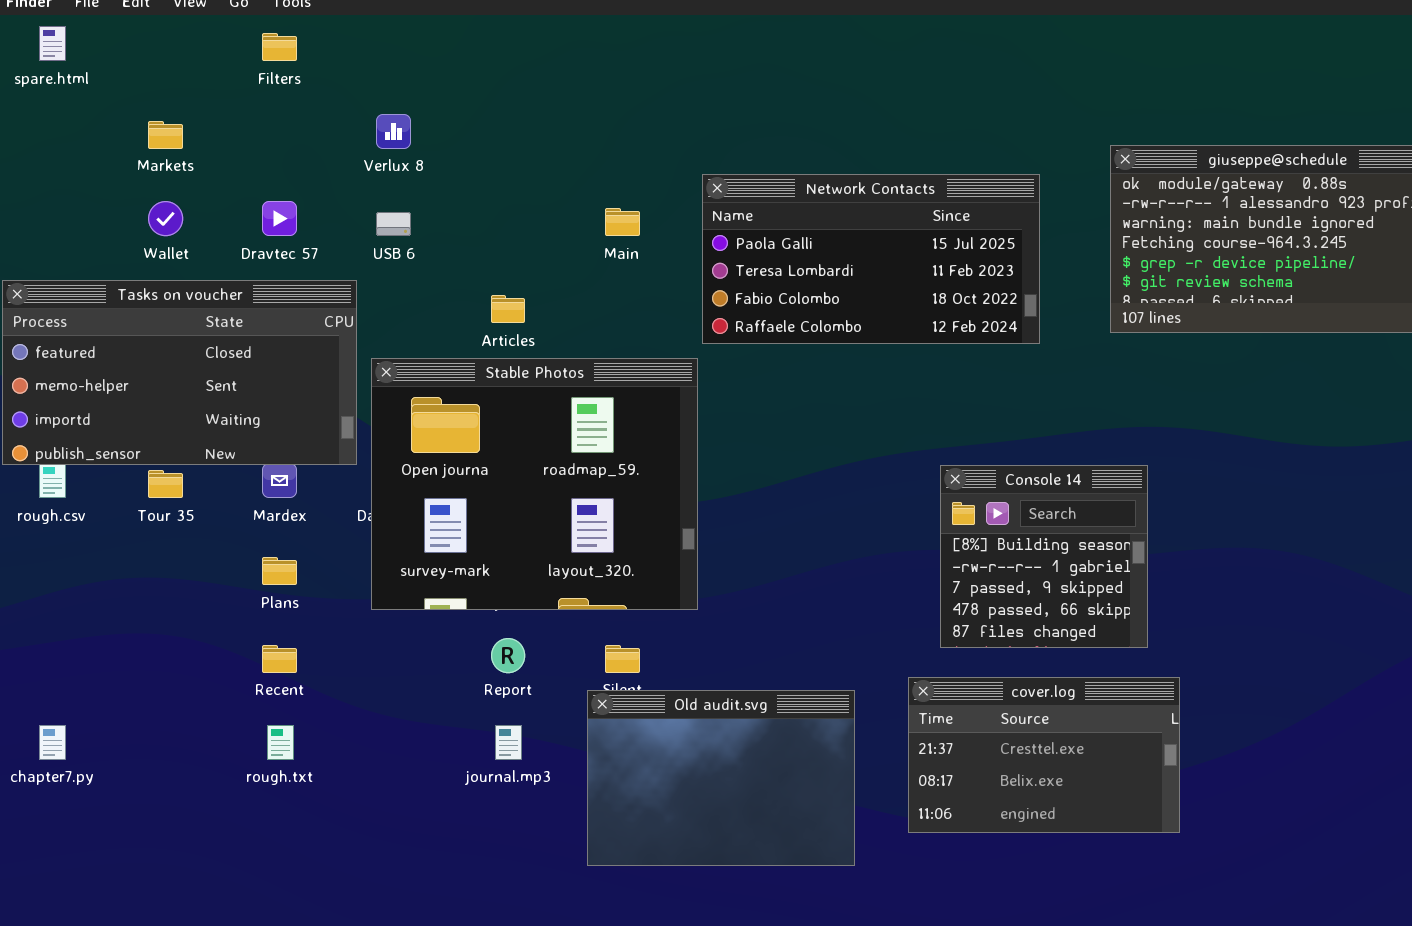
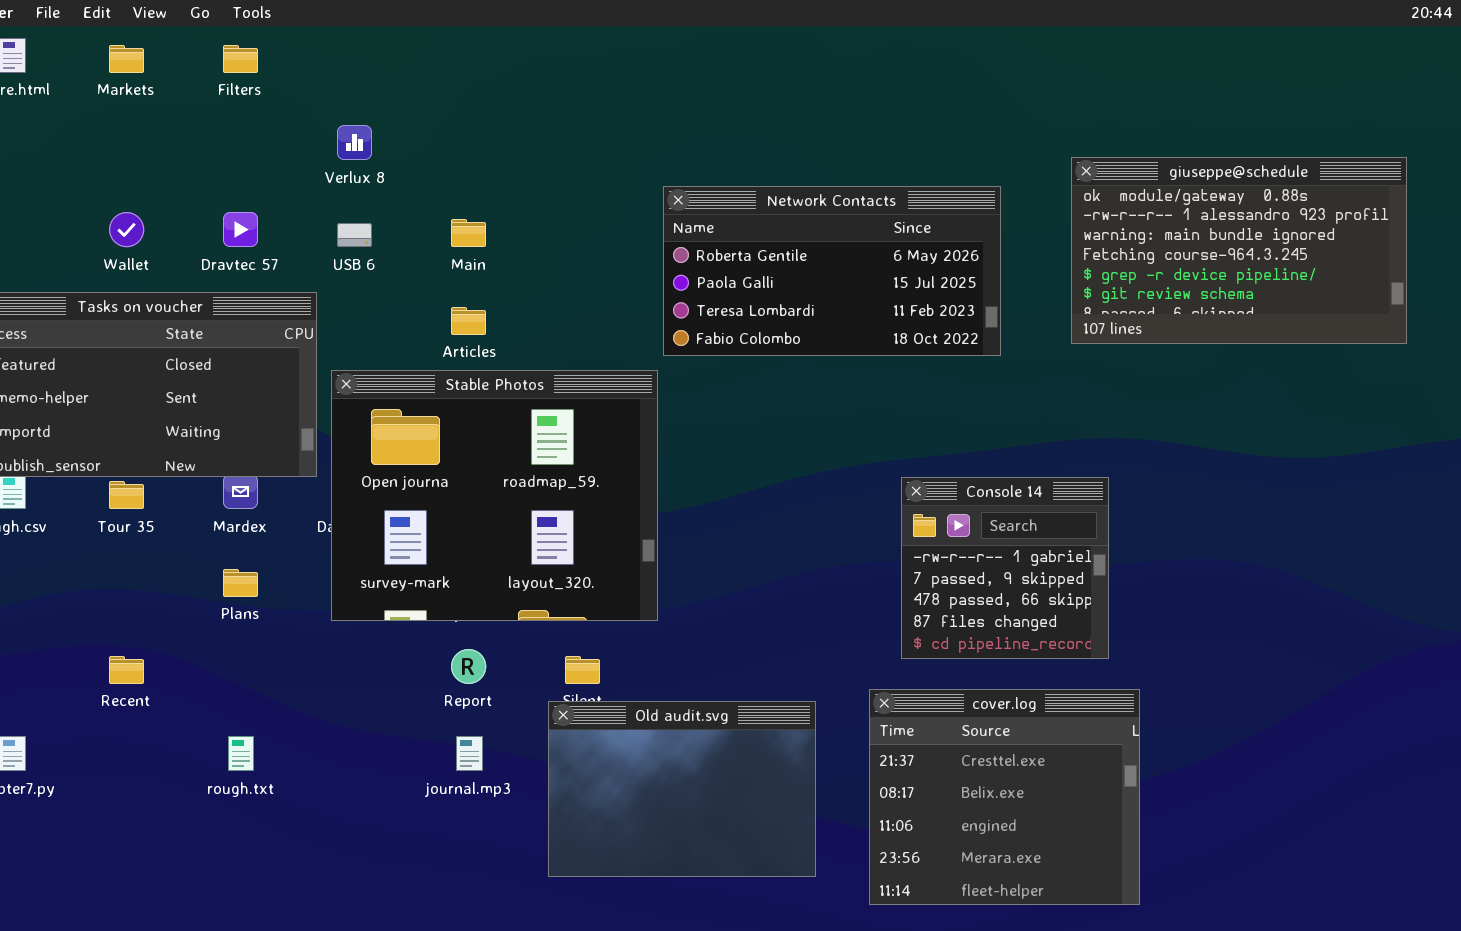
Markets: [148,121,183,149] -> [109,45,144,73], moved
Network Contacts: [702,174,1040,344] -> [663,186,1001,356], scrolled up 1 row
Main: [605,208,640,236] -> [451,219,486,247], moved
Console 14: [940,465,1148,648] -> [901,477,1109,659], scrolled down 1 row
Recent: [262,645,297,673] -> [109,656,144,684], moved
cover.log: [908,677,1180,833] -> [869,689,1140,905], resized

